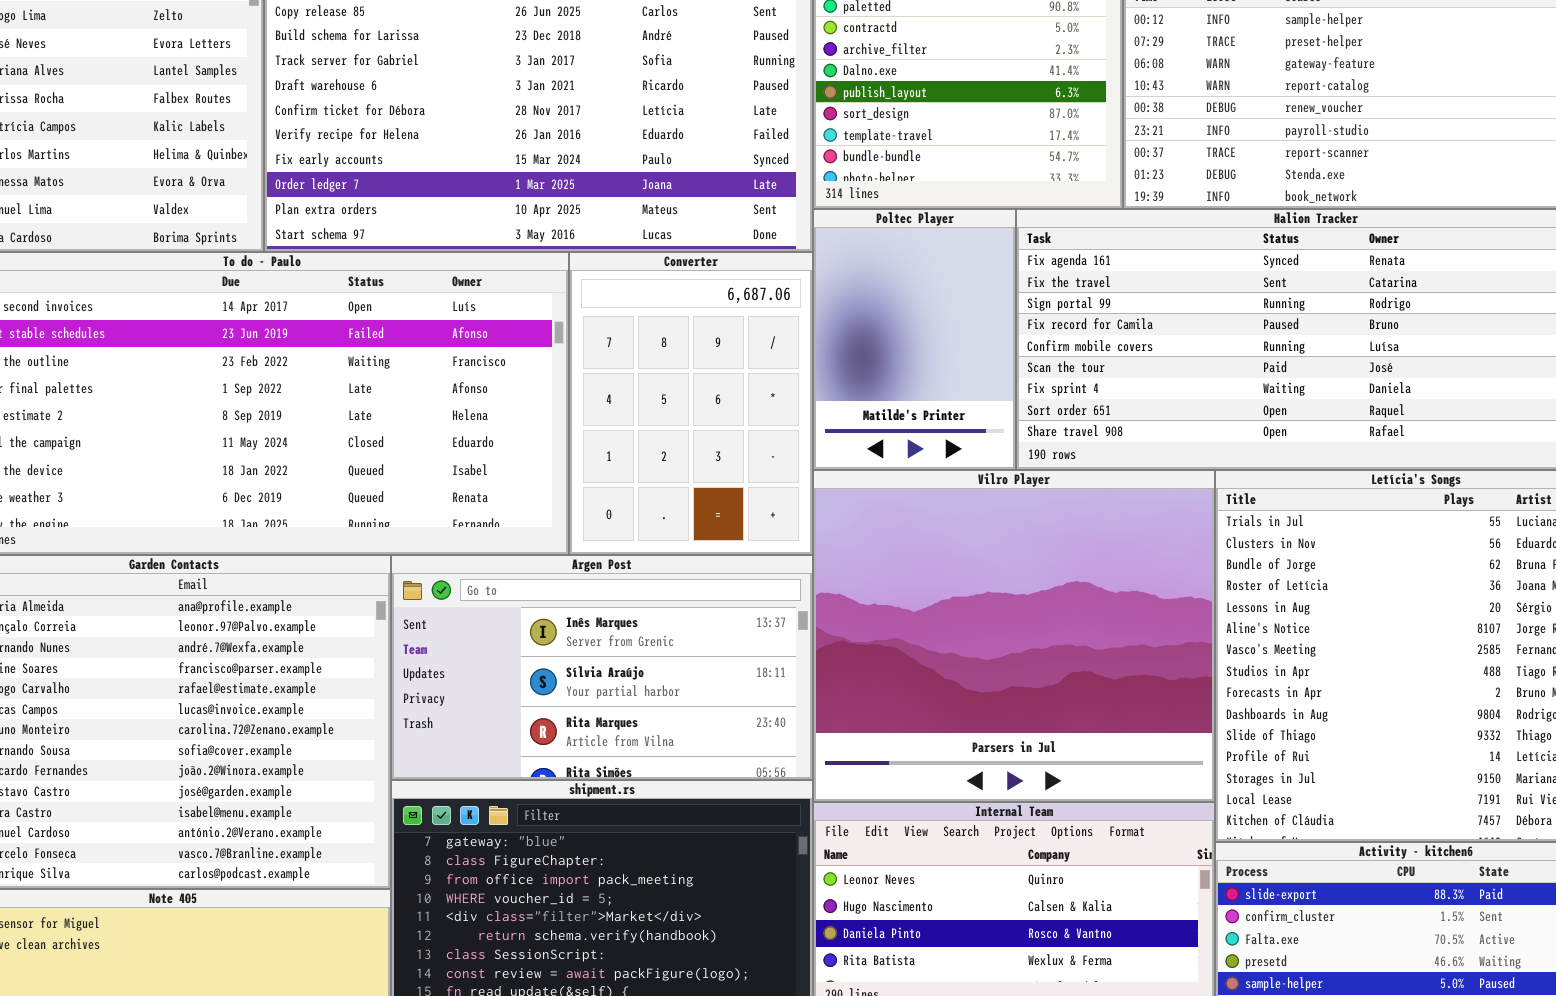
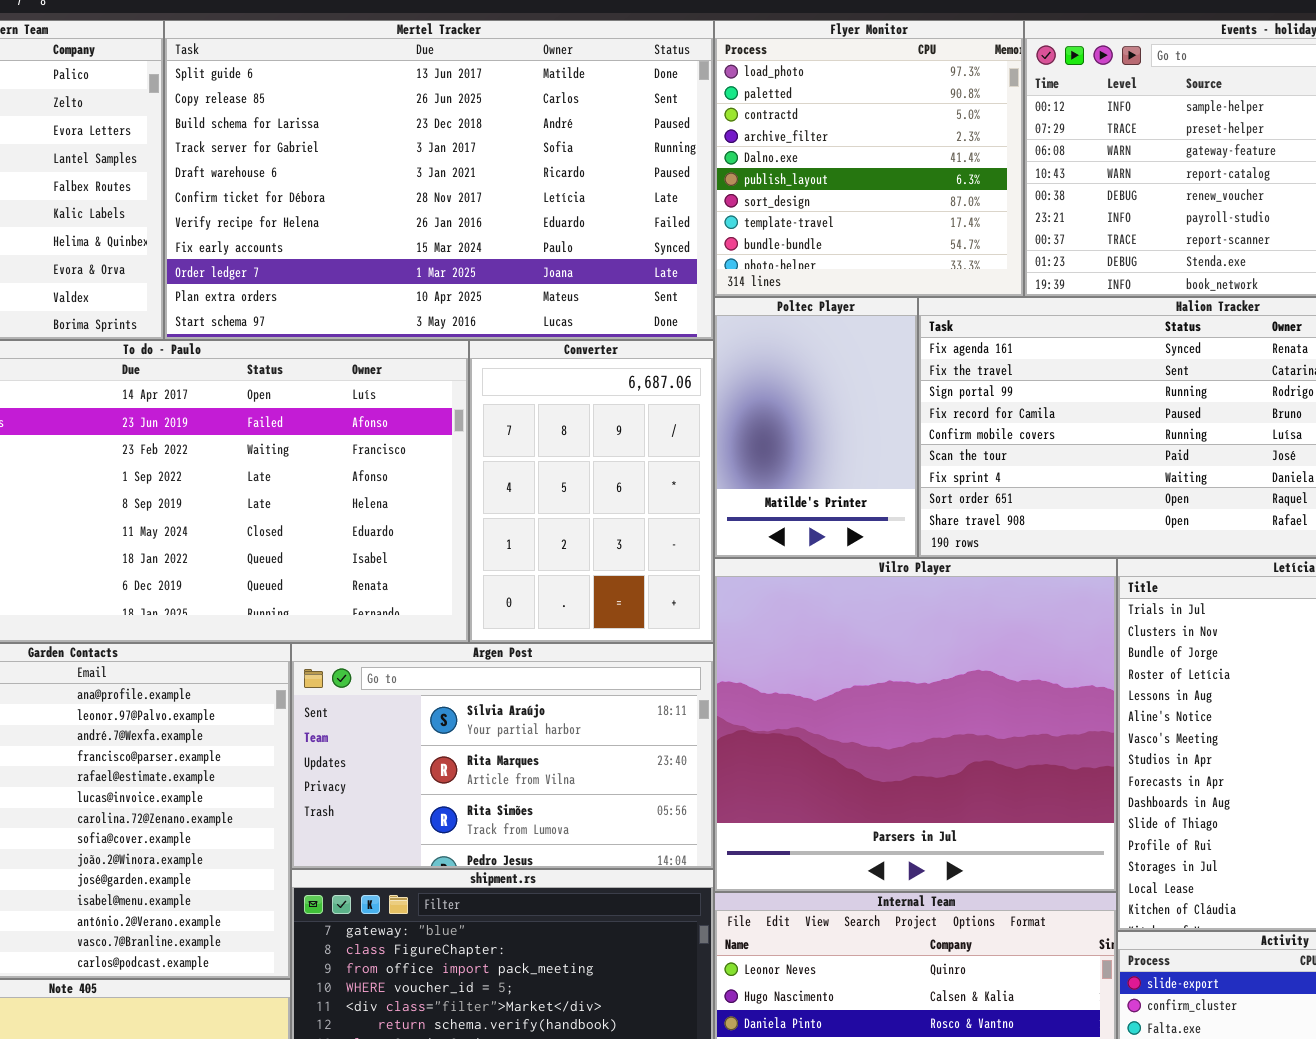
Argen Post: [391,555,813,780] -> [291,643,714,869], scrolled down 1 row

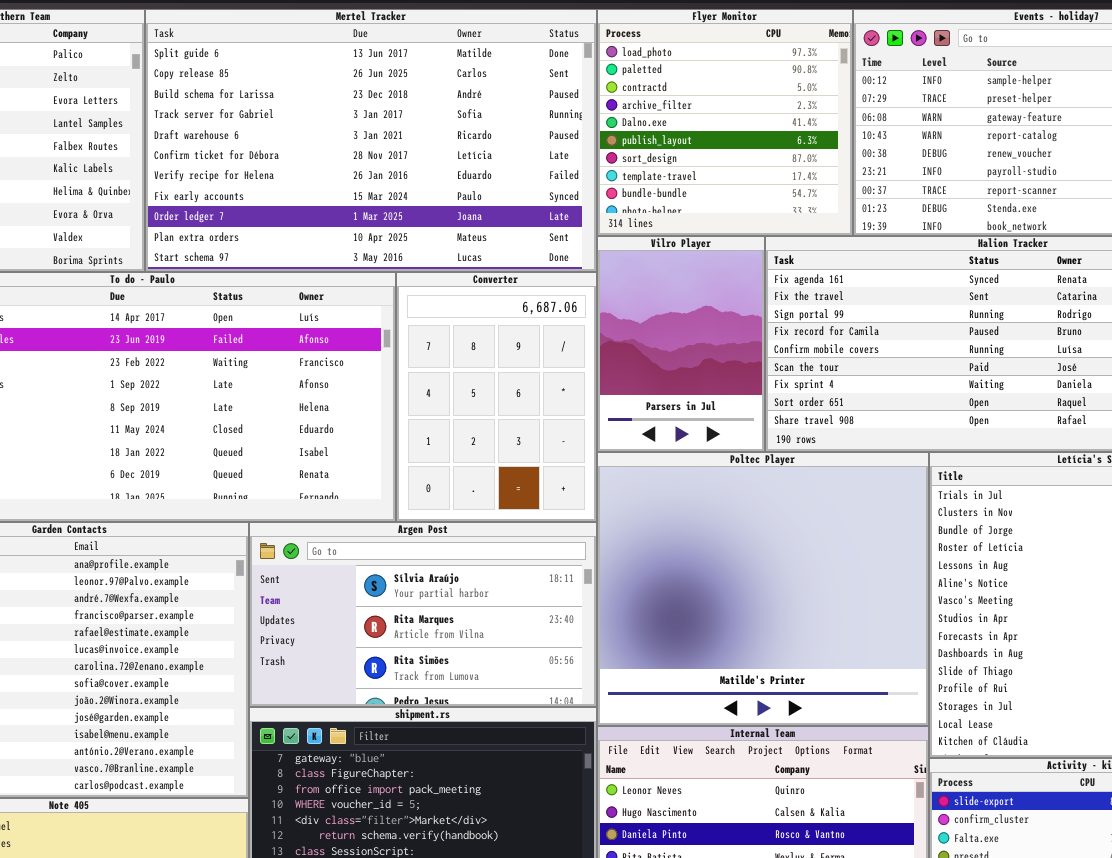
Poltec Player: [714,297,918,558] -> [597,452,929,726], moved, resized
Vilro Player: [714,558,1117,892] -> [597,236,765,452], moved, resized

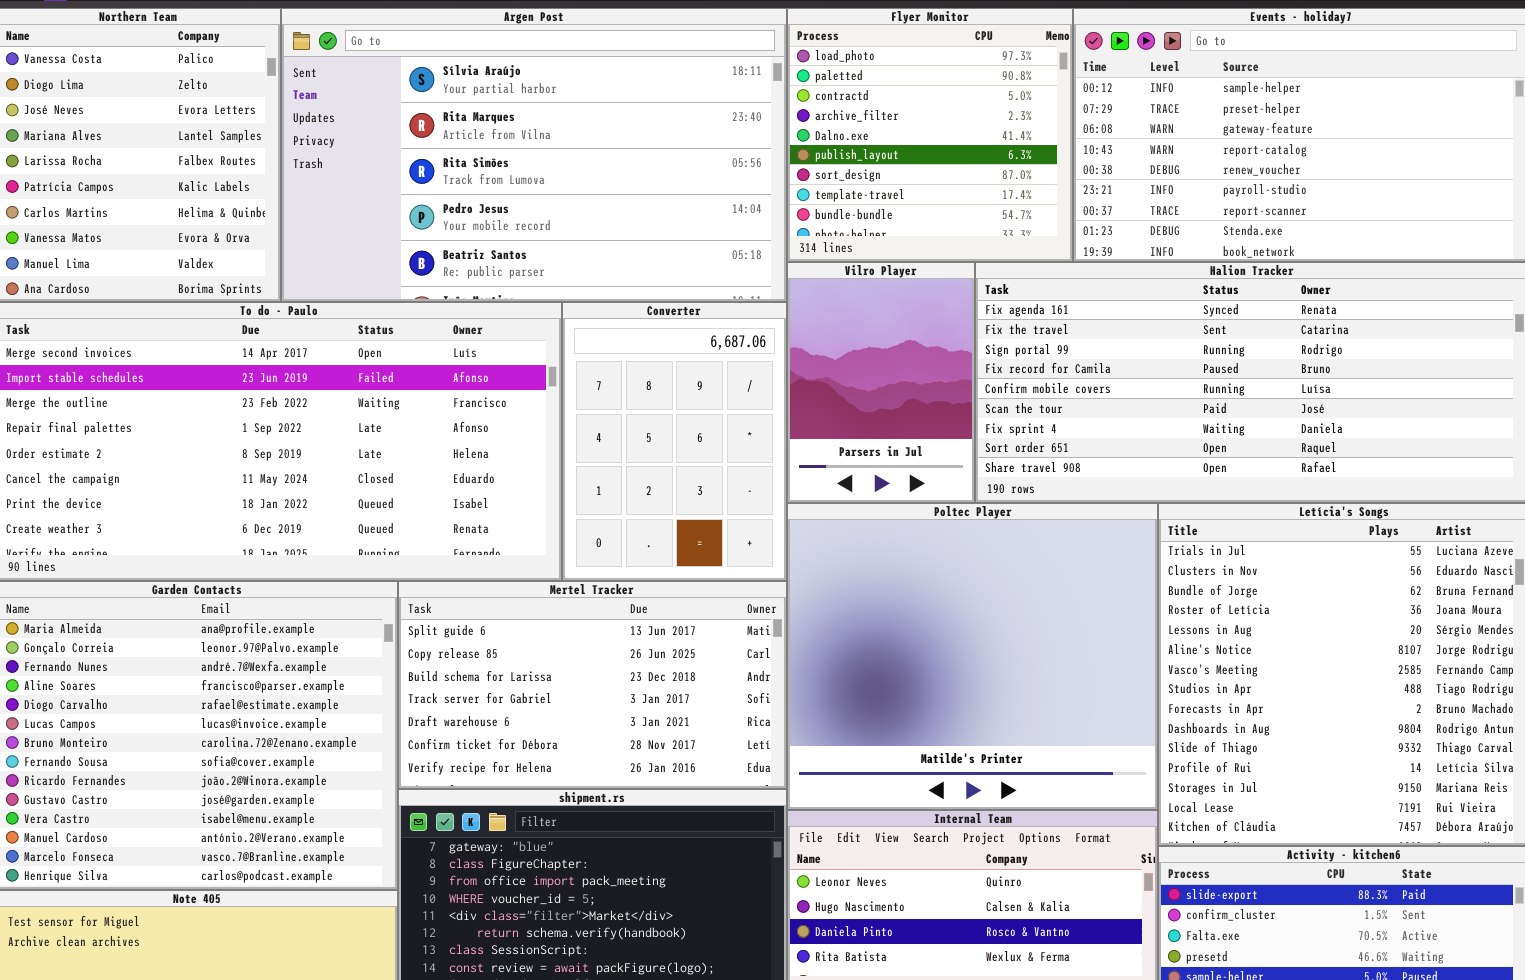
Mertel Tracker: [145,9,597,272] -> [398,581,787,789], moved, resized
Argen Post: [249,522,597,707] -> [281,8,787,302], moved, resized

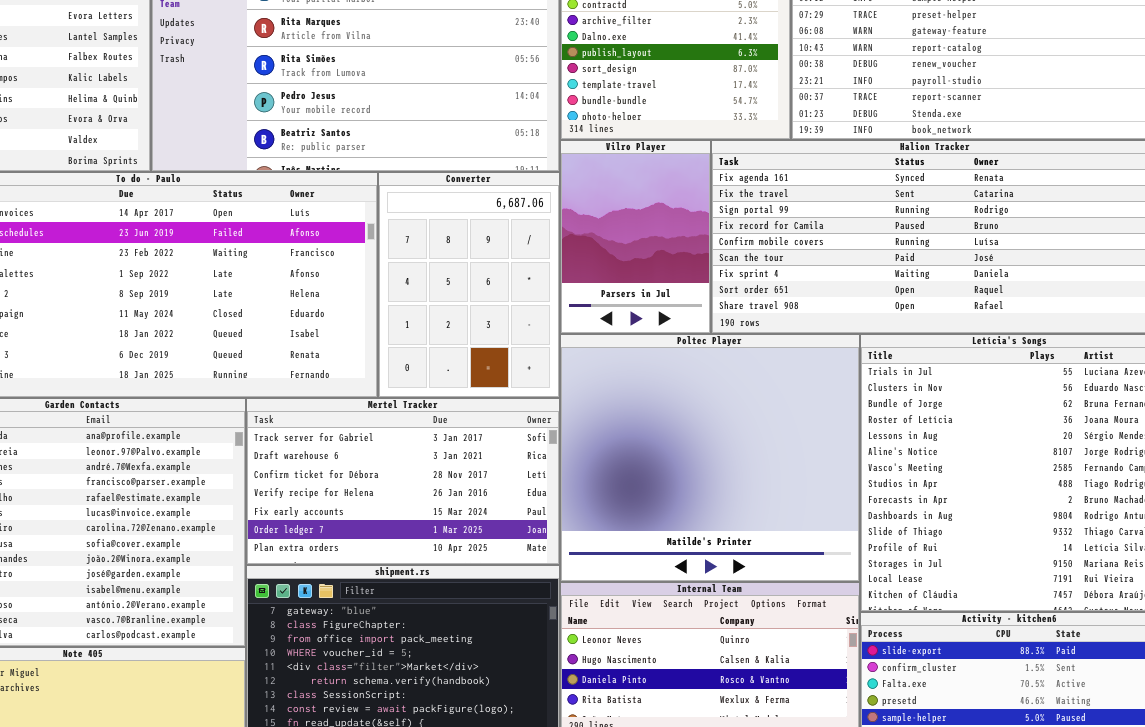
Mertel Tracker: [398,581,787,789] -> [246,398,560,565], scrolled down 3 rows

